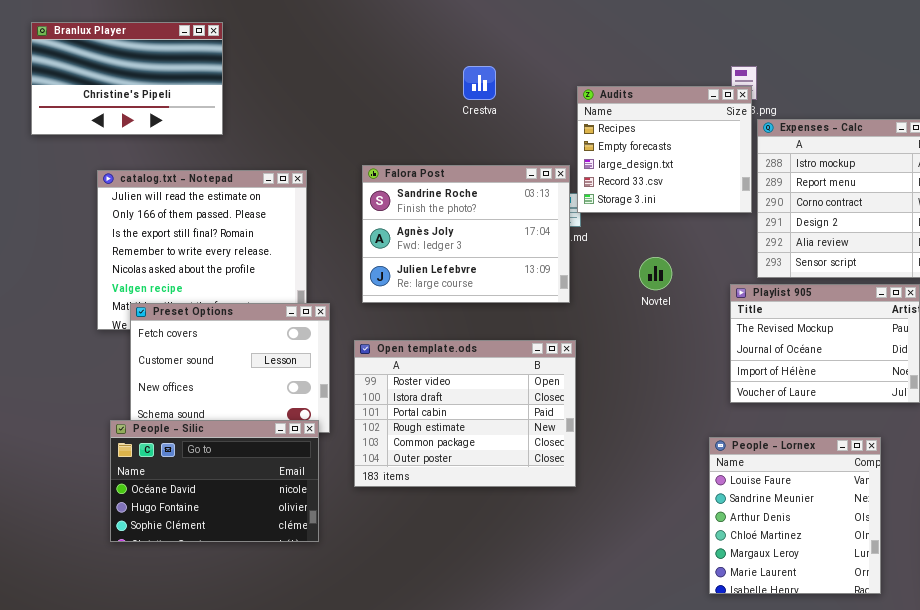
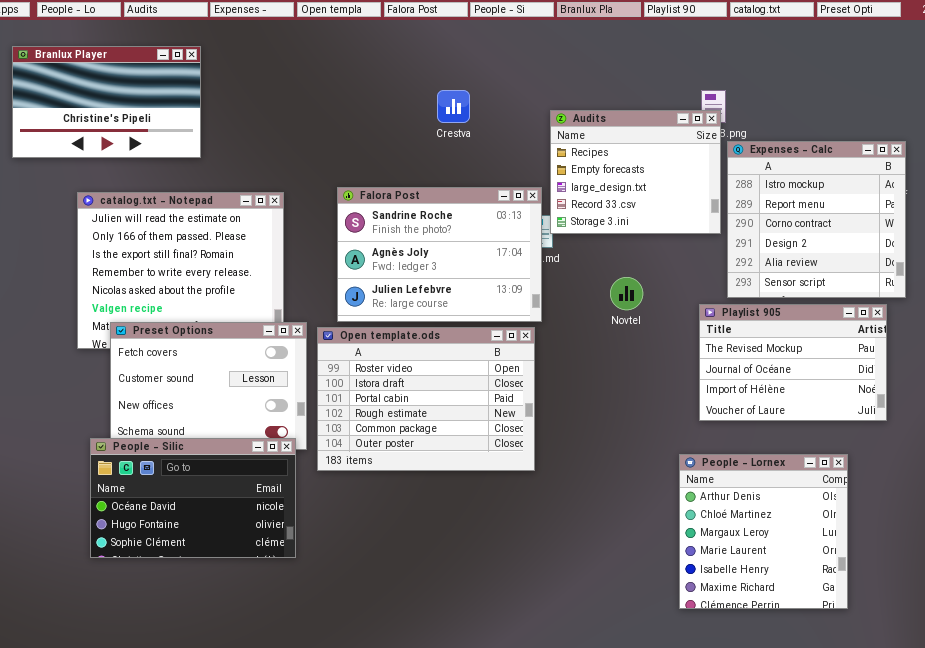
Open template.ods: [354,340,576,487] -> [317,327,535,471], moved
People - Lornex: [709,437,881,594] -> [679,454,848,609], scrolled down 2 rows

